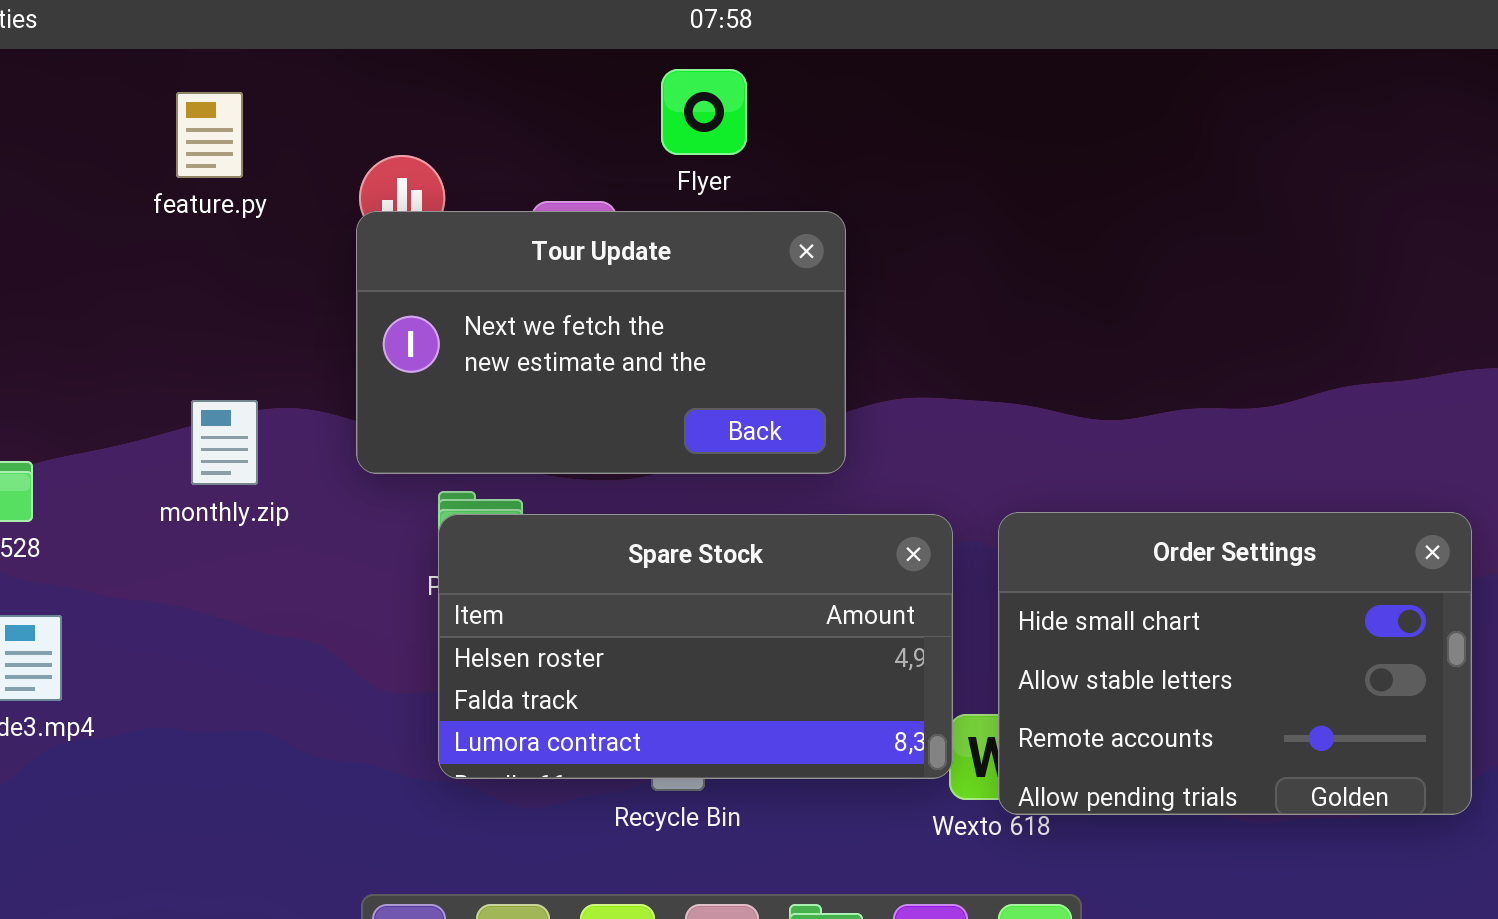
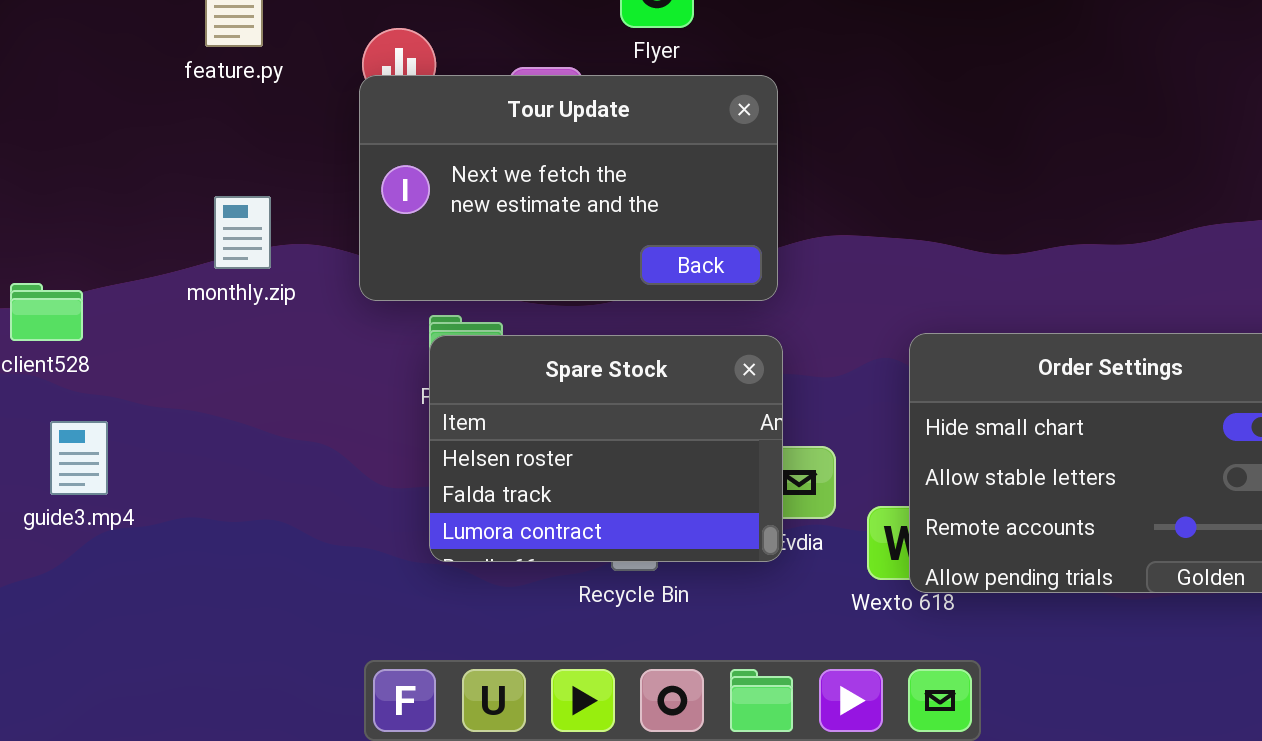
monthly.zip: [191,400,258,485] -> [214,196,271,269], moved
Spare Stock: [438,514,953,779] -> [429,335,783,562], resized

